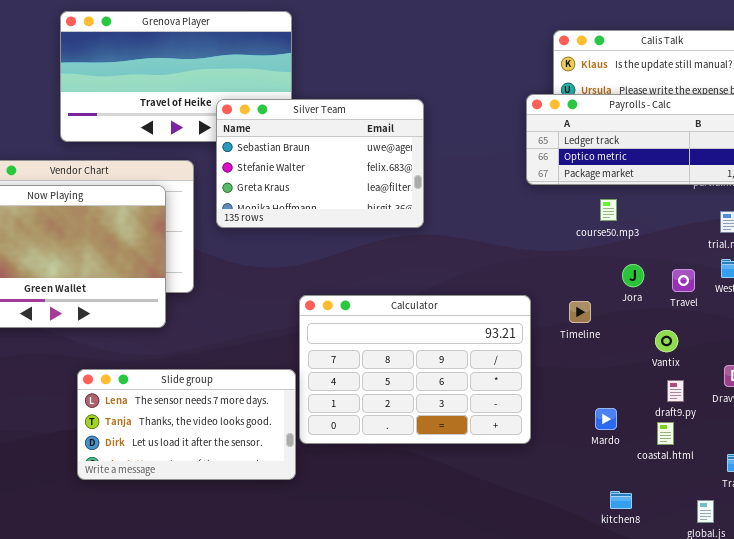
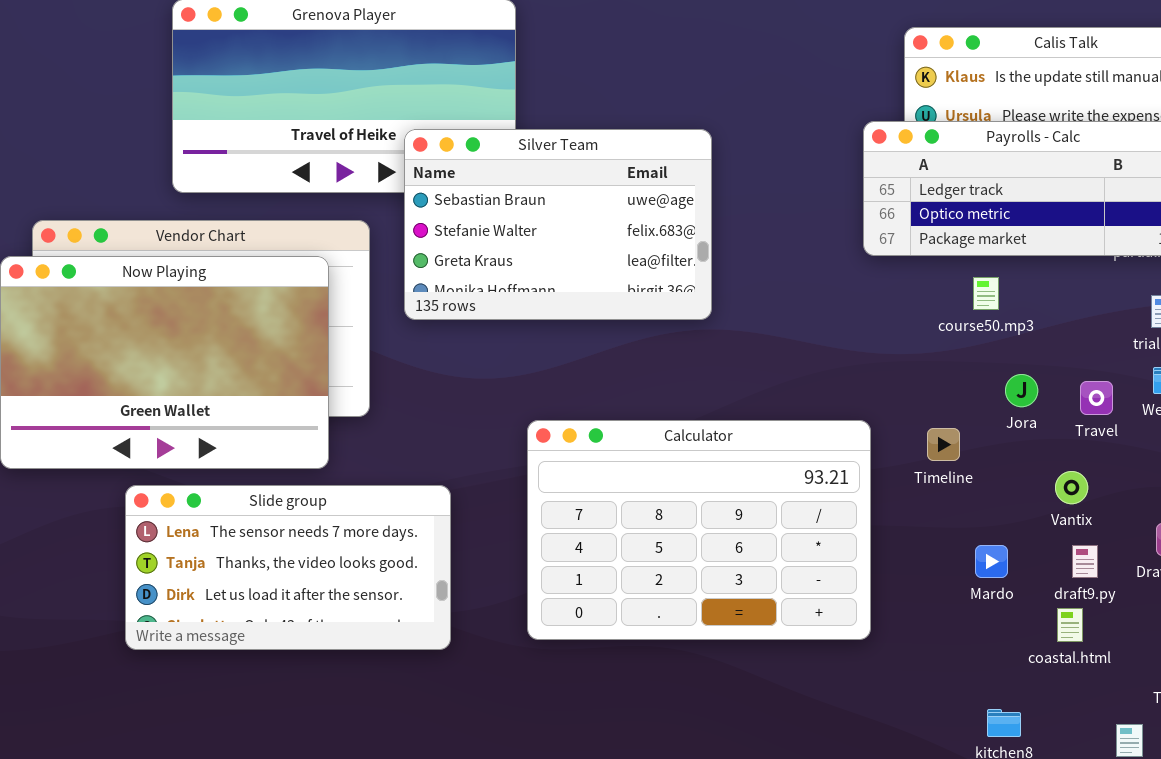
Slide group: [77,369,296,480] -> [125,485,451,650], moved
Mardo: [595,408,617,430] -> [975,545,1008,578], moved

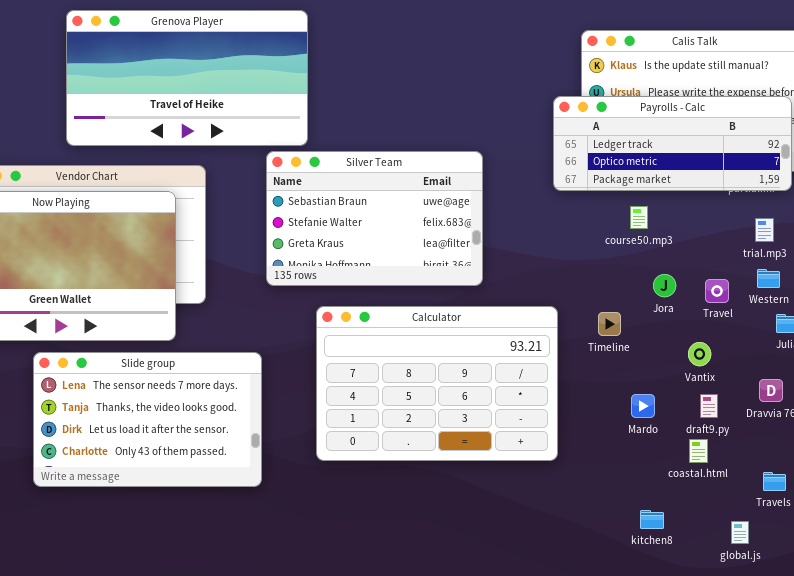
Silver Team: [404,129,712,320] -> [266,151,483,286], moved
Slide group: [125,485,451,650] -> [33,352,262,487], resized

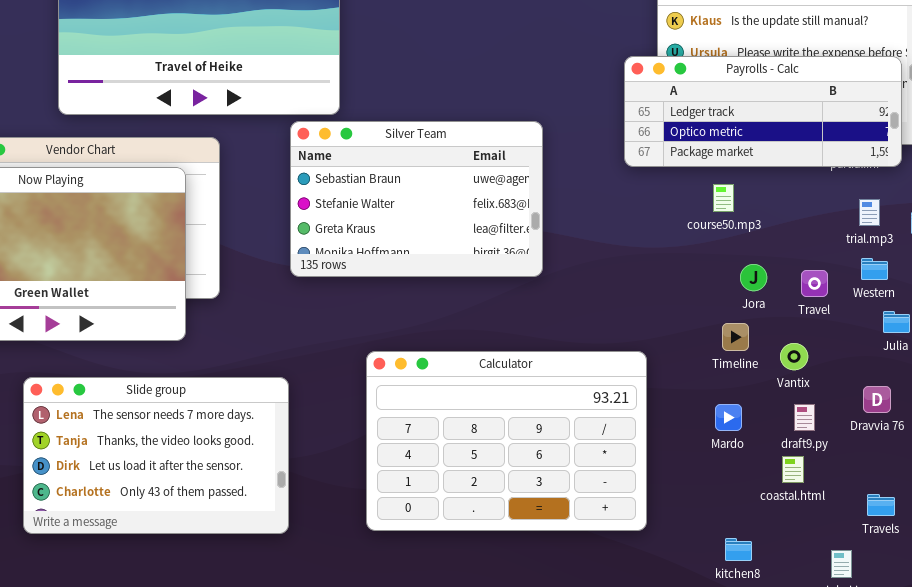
Calculator: [316,306,558,461] -> [366,351,647,531], moved
Timeline: [598,312,621,336] -> [722,323,749,351], moved
Slide group: [33,352,262,487] -> [23,377,289,534], moved

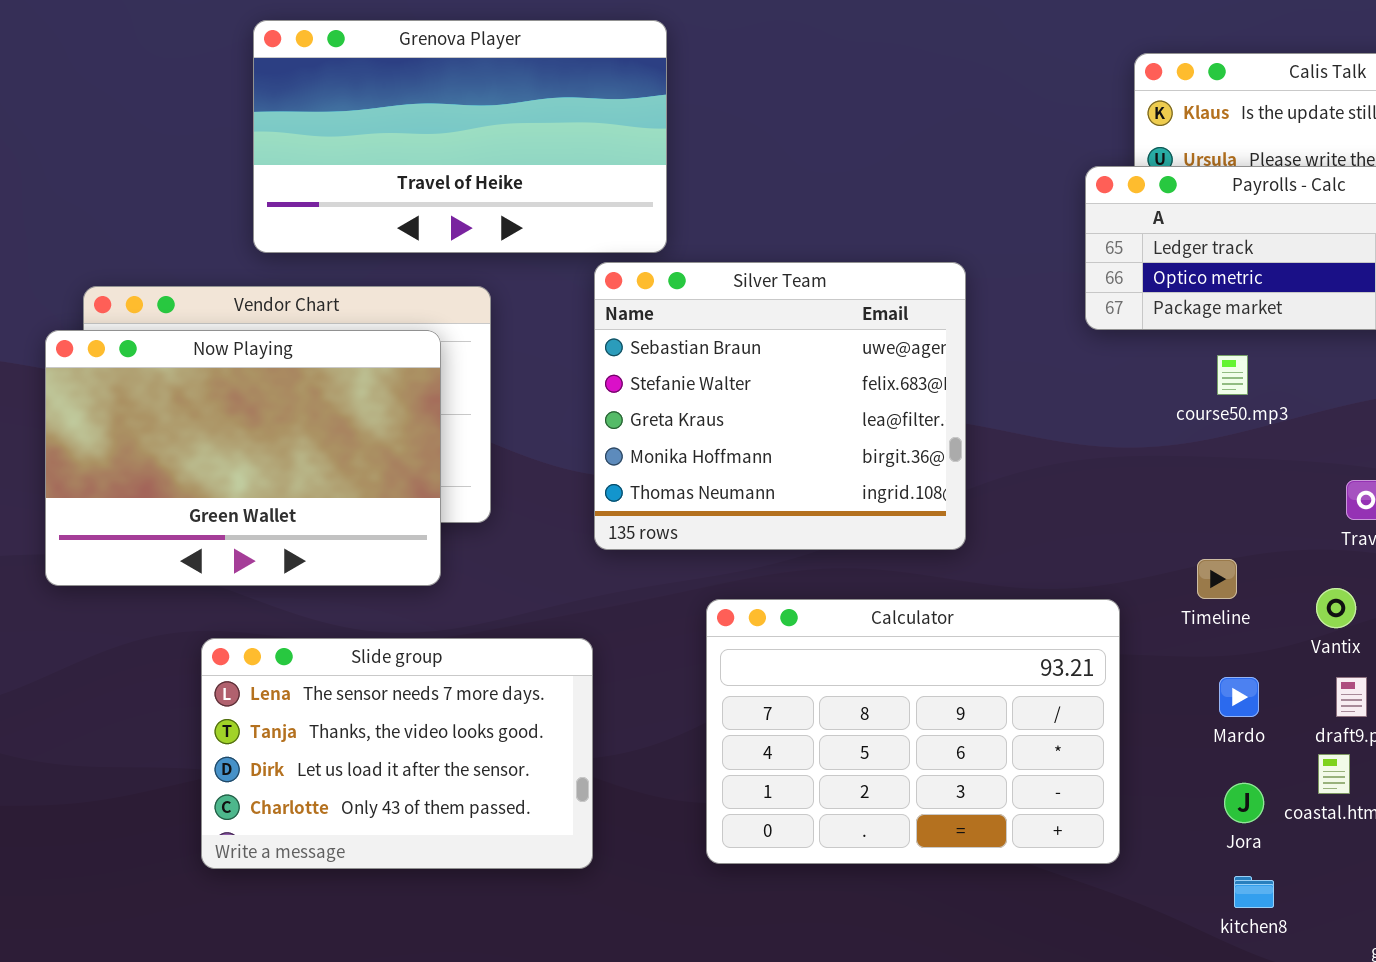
Silver Team: [290,121,543,277] -> [594,262,966,550], resized
Jora: [740,264,767,291] -> [1224,783,1264,823], moved
Timeline: [722,323,749,351] -> [1197,559,1237,599], moved

